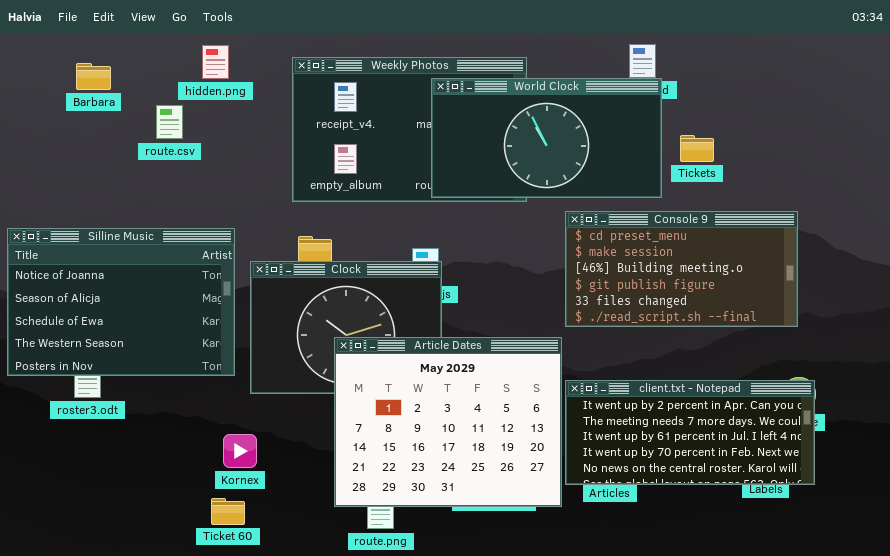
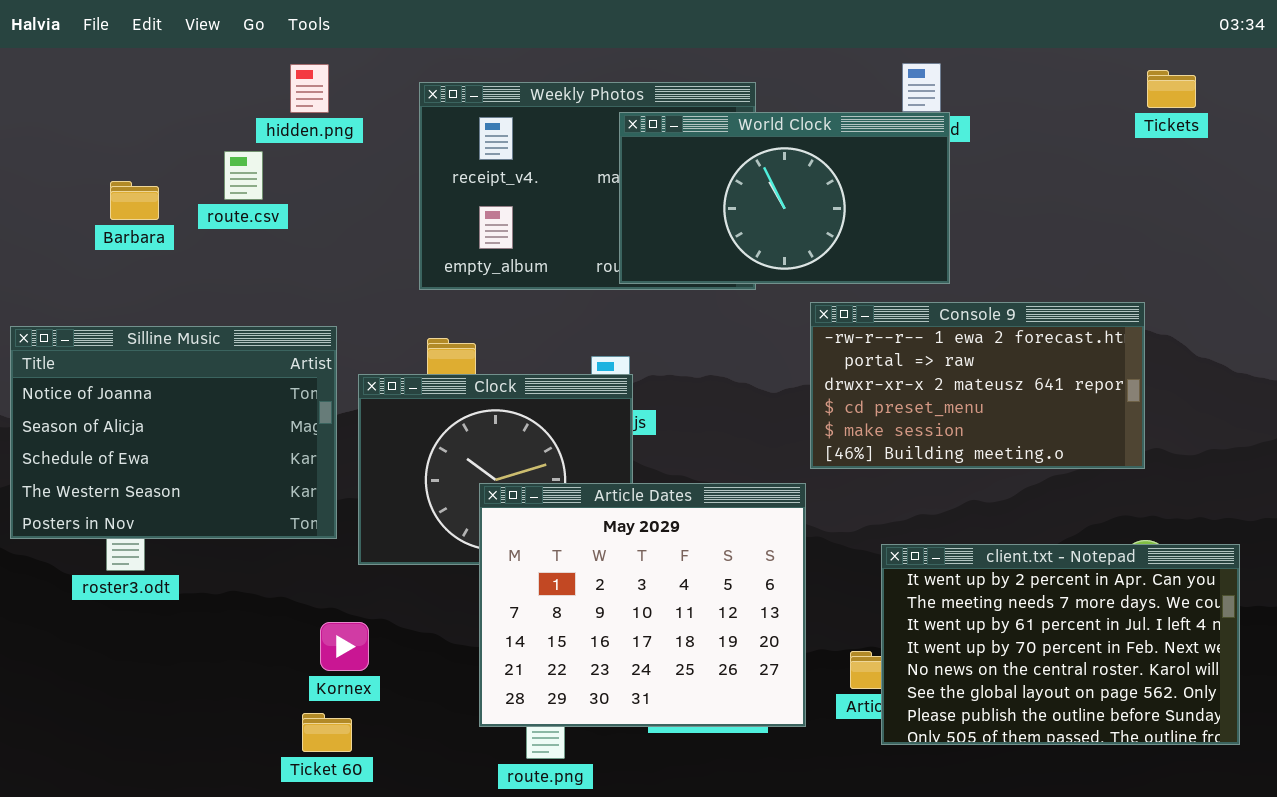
Barbara: [76,63,111,90] -> [110,181,159,220], moved
Tickets: [680,135,714,162] -> [1147,70,1196,108], moved
Console 9: [565,211,798,327] -> [810,302,1145,469], scrolled up 3 rows
client.txt - Notepad: [565,380,815,485] -> [881,544,1240,745], moved, resized

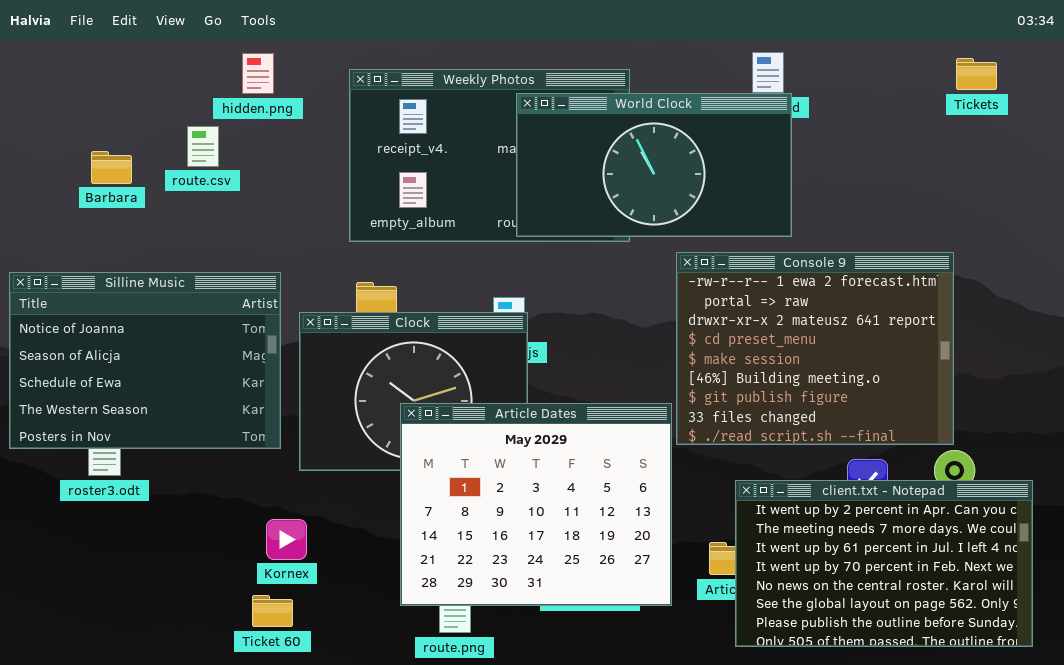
Console 9: [810,302,1145,469] -> [676,252,954,445], resized
client.txt - Notepad: [881,544,1240,745] -> [735,480,1033,647], moved

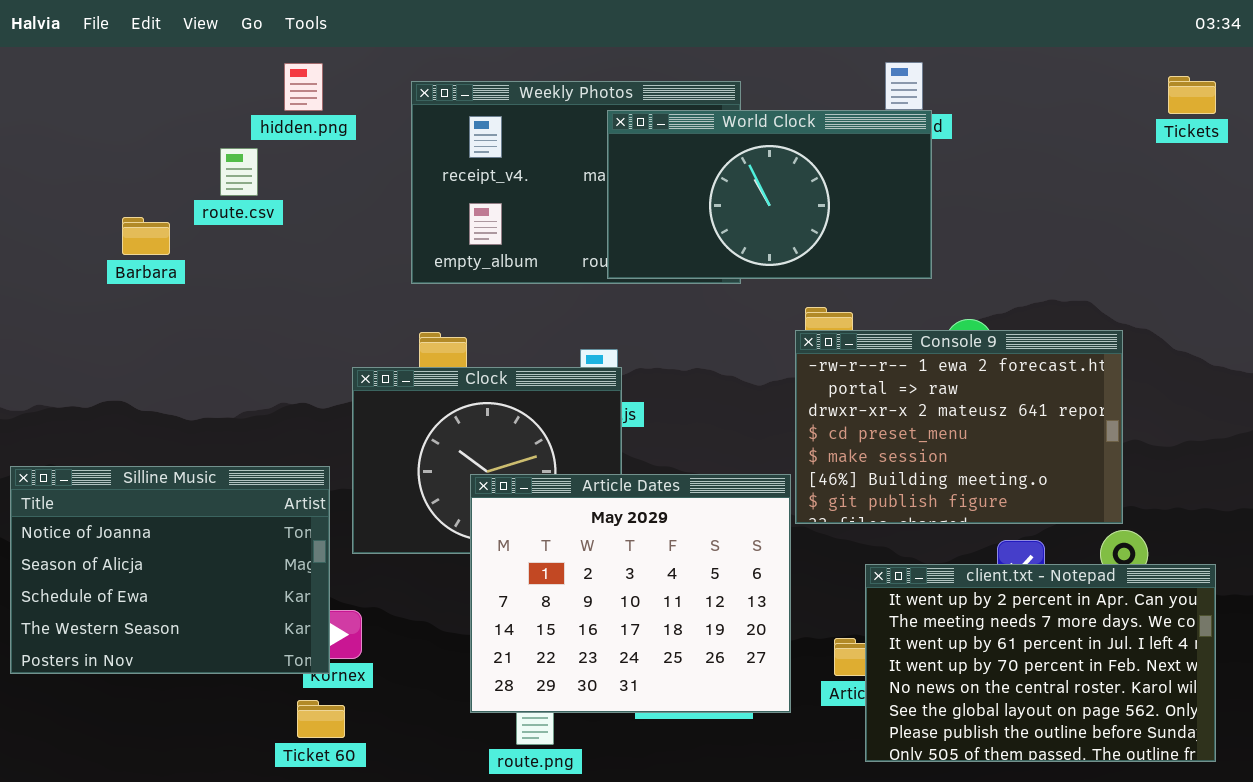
Tickets: [956,58,997,90] -> [1168,76,1216,114], moved
Barbara: [91,151,132,184] -> [122,217,170,255], moved
Console 9: [676,252,954,445] -> [795,330,1123,524], resized
Silline Music: [9,272,281,449] -> [10,466,330,674], moved

